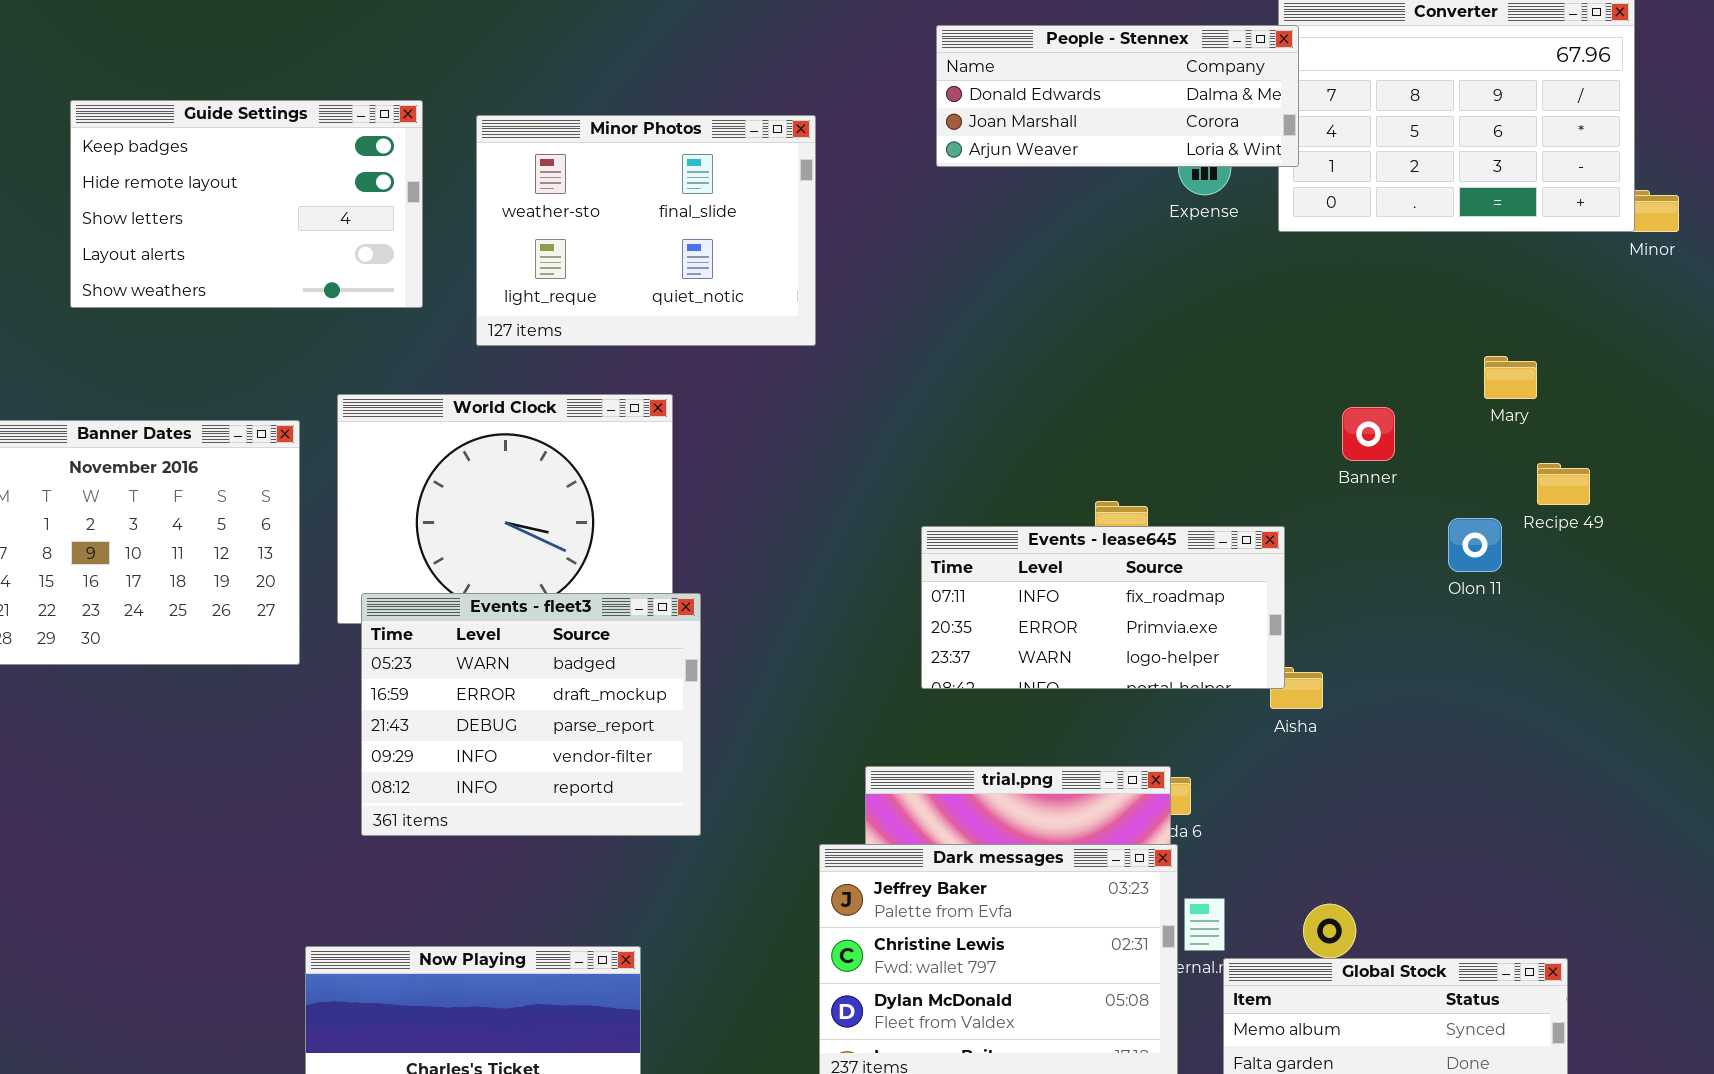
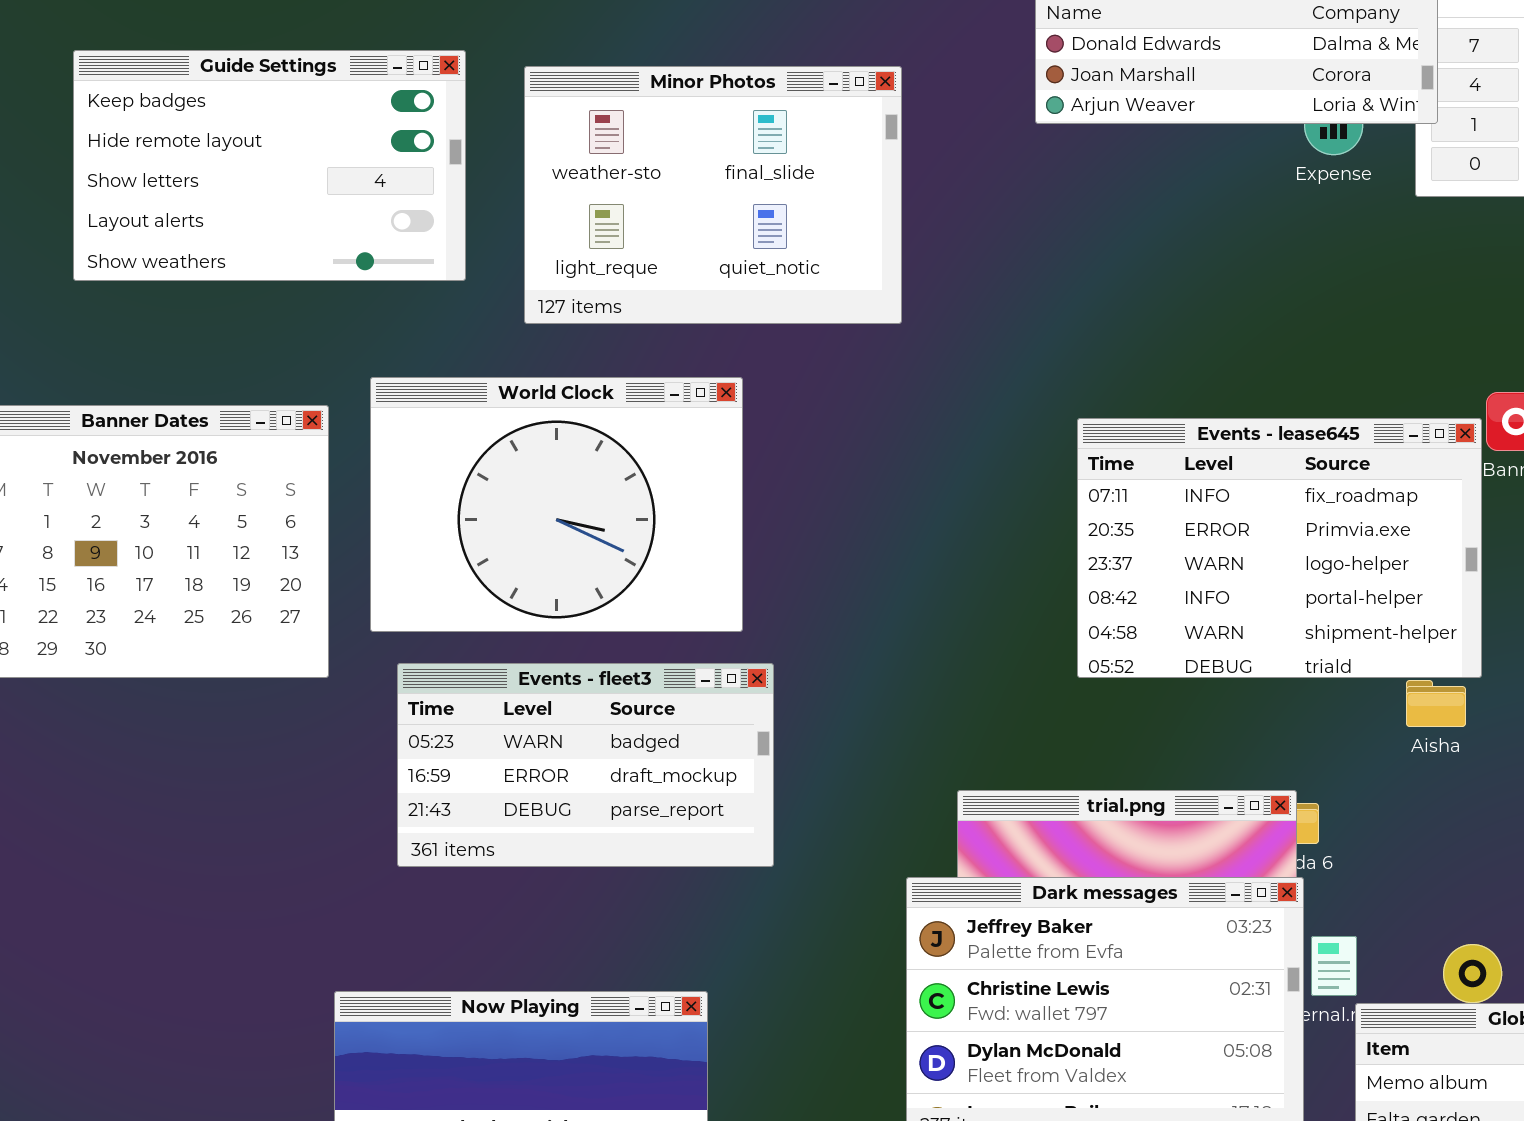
Events - lease645: [921,526,1285,689] -> [1077,418,1482,678], moved, resized
Events - fleet3: [361,593,701,836] -> [397,663,774,867], resized

